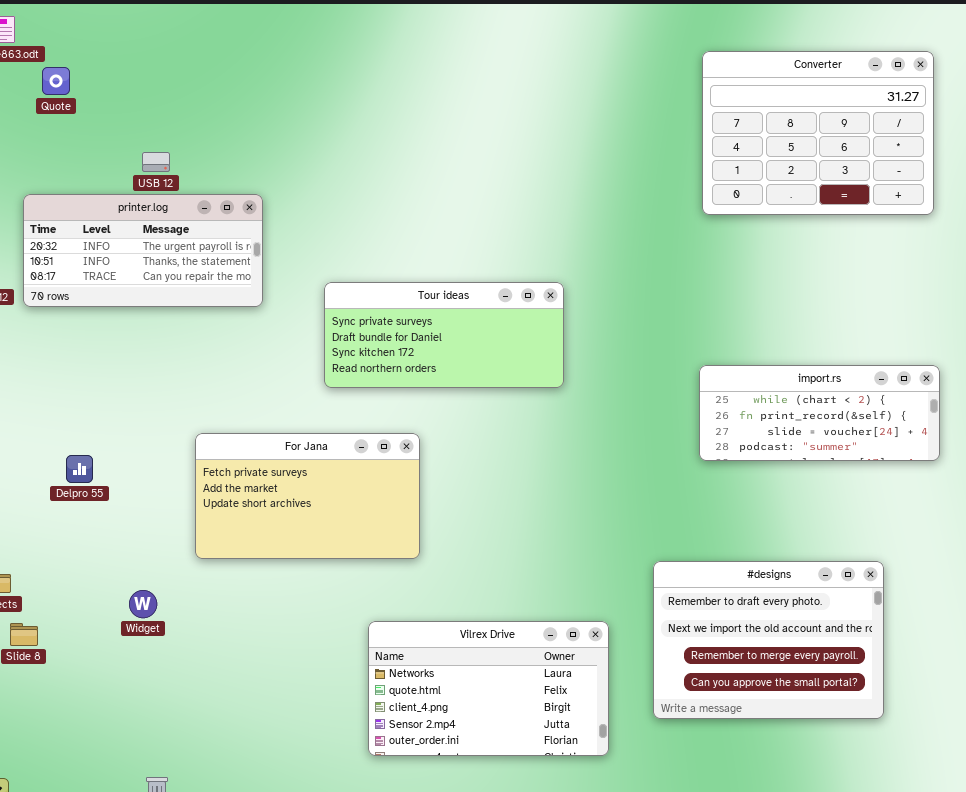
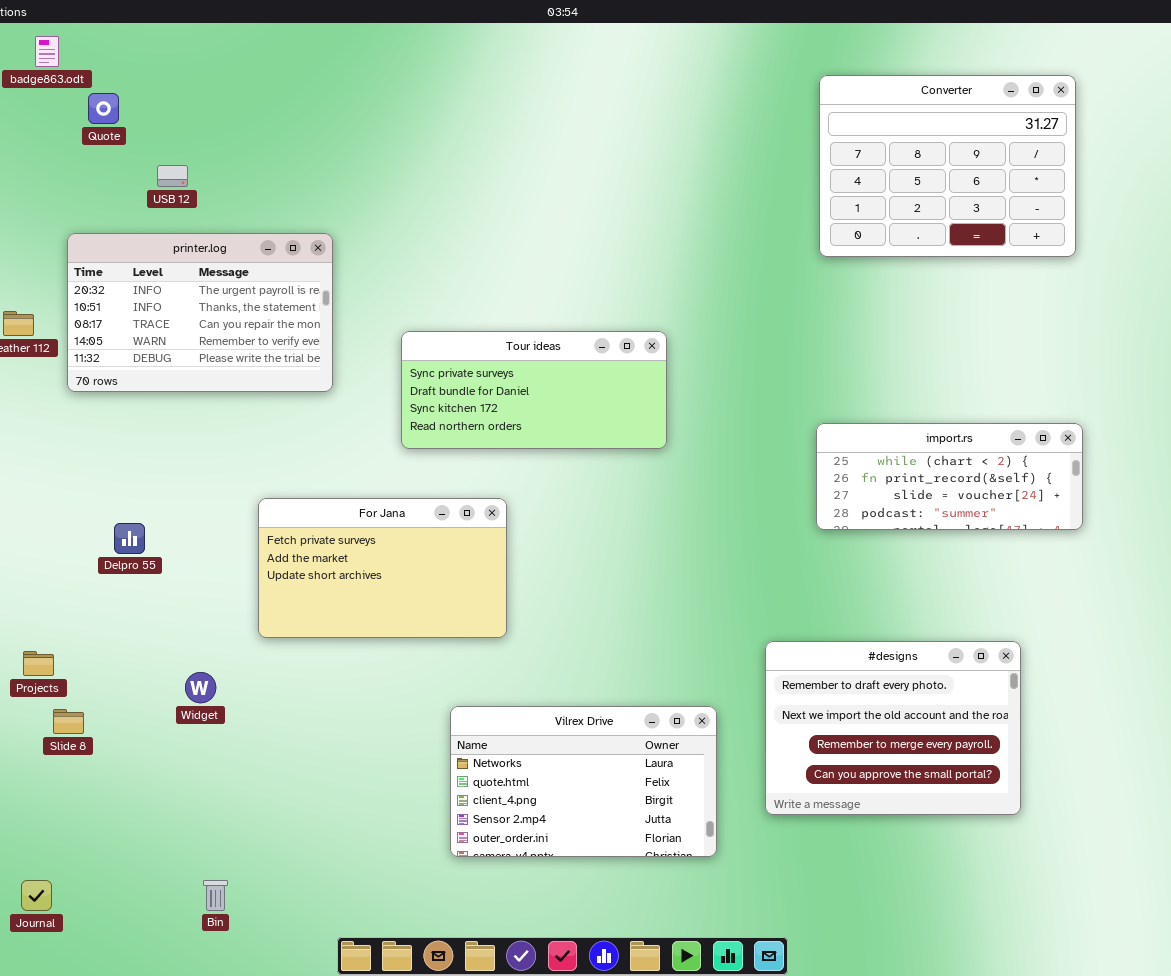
USB 12: [142,152,170,172] -> [157,165,188,187], moved
printer.log: [23,194,263,307] -> [67,233,333,392], resized

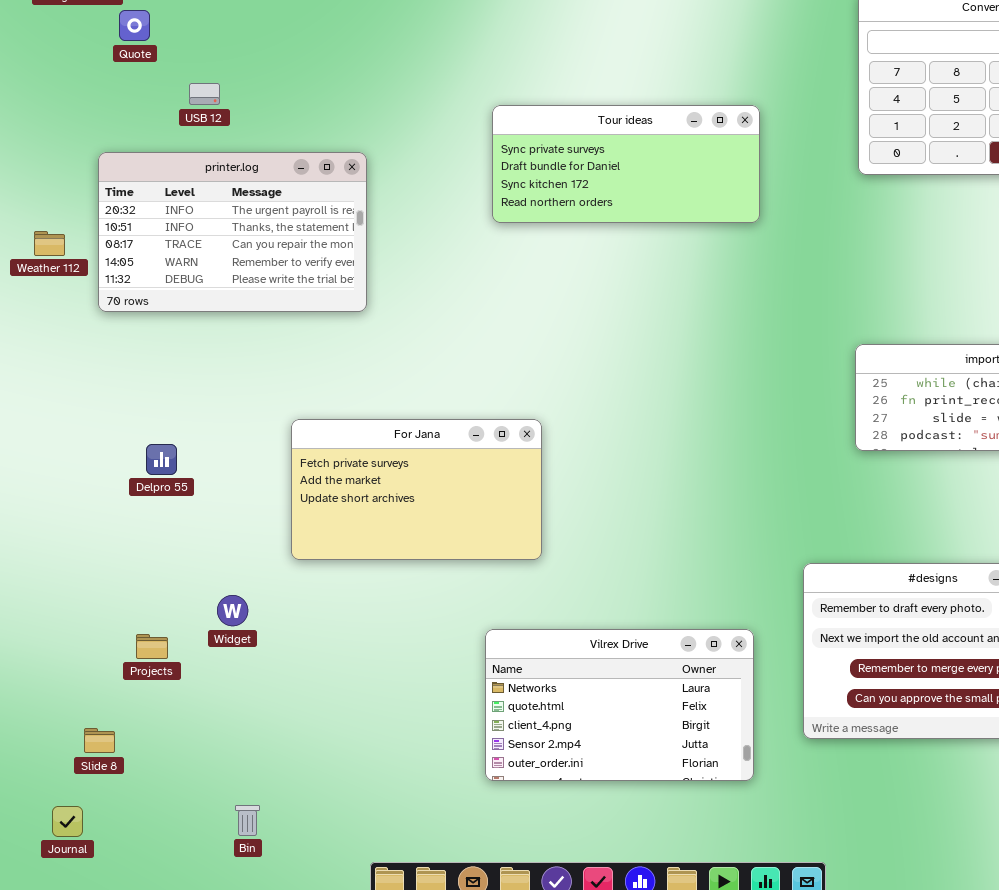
Tour ideas: [401,331,667,449] -> [492,105,760,223], moved
Projects: [23,651,54,676] -> [136,634,168,659], moved
Slide 8: [53,709,84,734] -> [84,728,115,753], moved

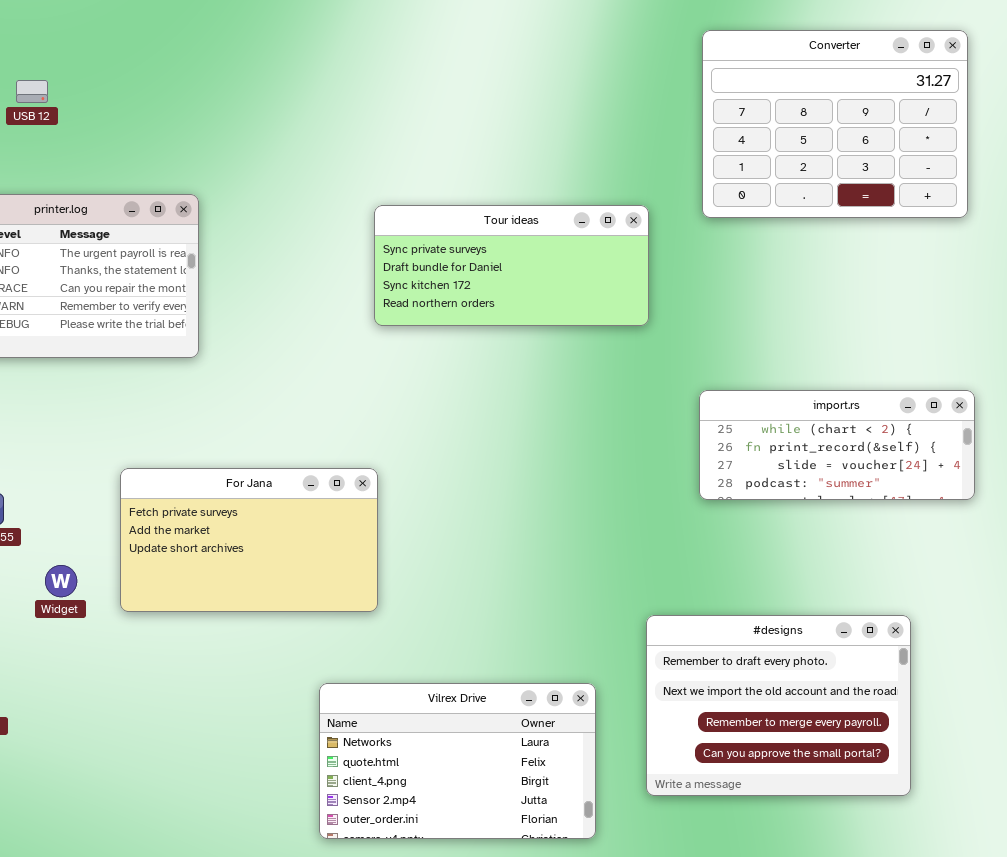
USB 12: [189,83,220,105] -> [16,80,48,103], moved
Tour ideas: [492,105,760,223] -> [374,205,649,326], moved
Widget: [217,595,248,626] -> [45,565,77,597], moved

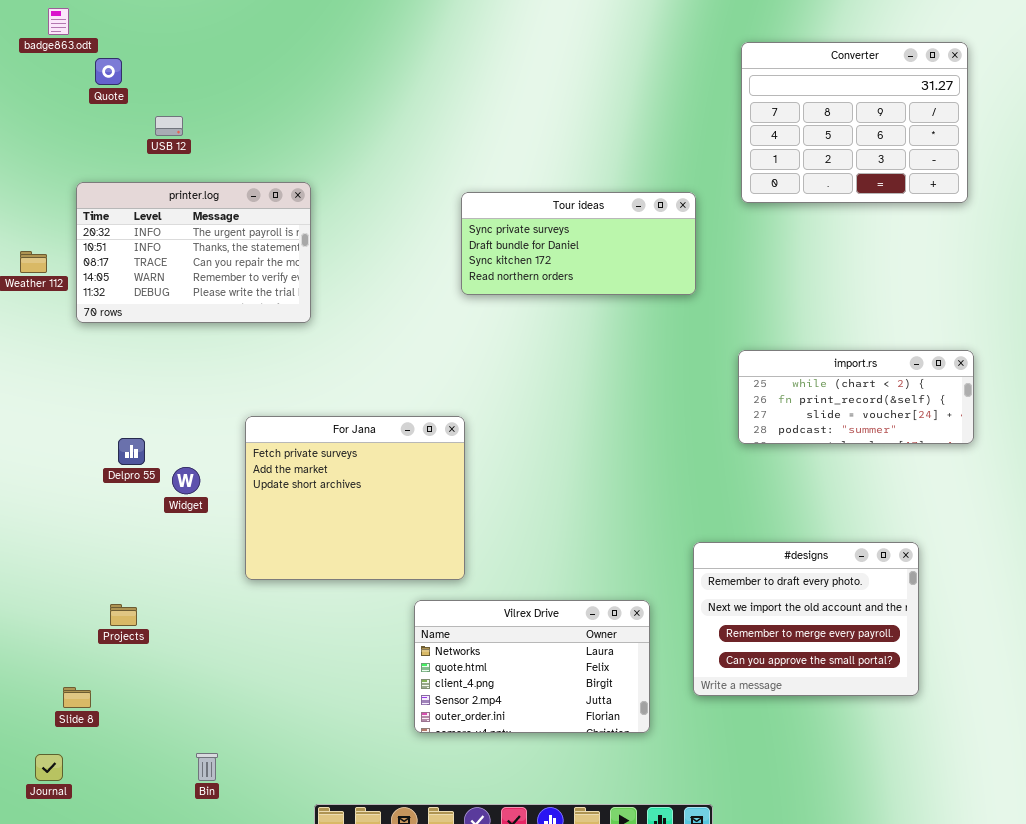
USB 12: [16,80,48,103] -> [155,116,183,136], moved
For Jana: [120,468,378,612] -> [245,416,465,580], resized
Widget: [45,565,77,597] -> [172,467,200,494], moved

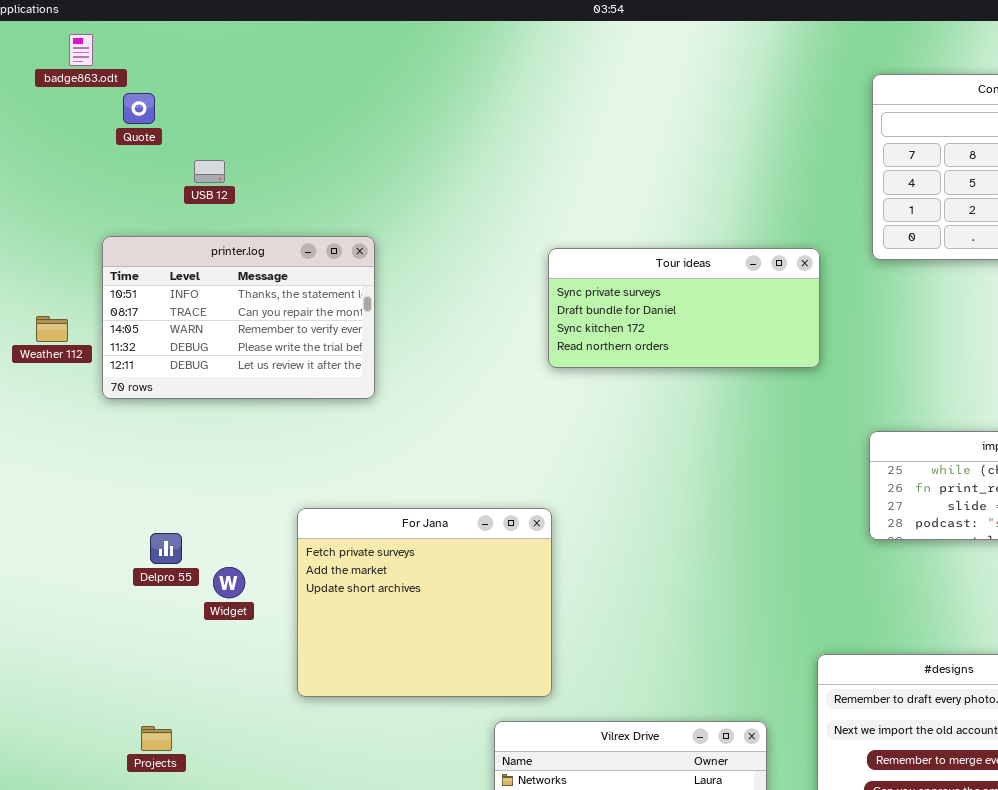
printer.log: [76,182,311,323] -> [102,236,375,399], scrolled down 1 row

